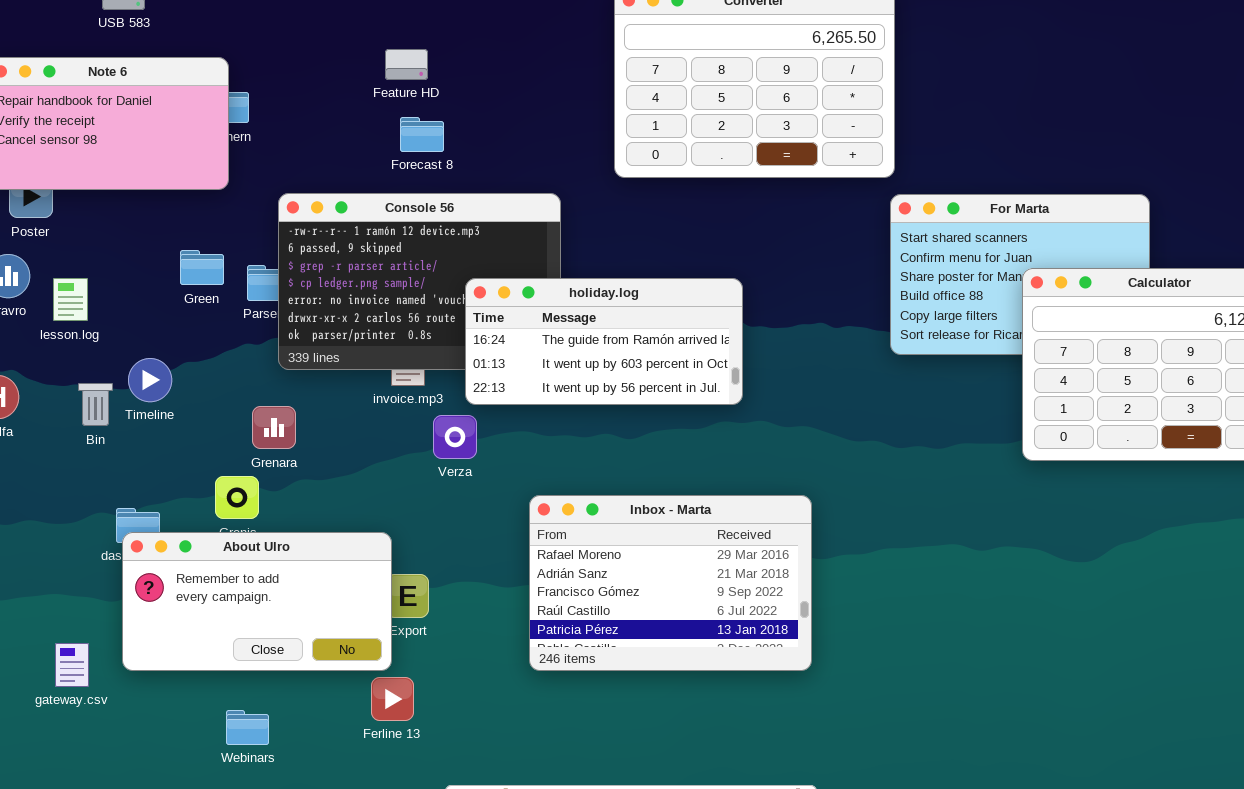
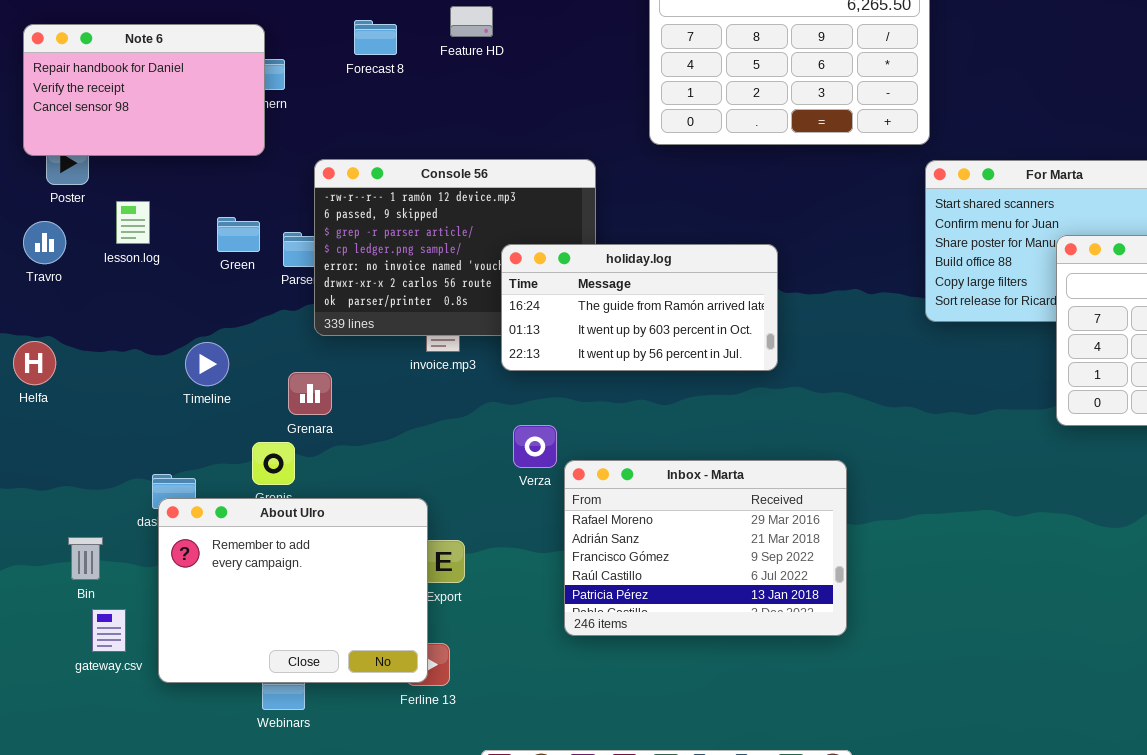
Feature HD: [385,49,428,80] -> [450,6,493,37], moved
Forecast 8: [400,117,444,152] -> [354,20,397,55], moved
lesson.log: [53,278,88,321] -> [116,201,150,244], moved
Timeline: [128,358,172,402] -> [185,342,229,386], moved
Bin: [78,383,113,426] -> [68,537,103,580], moved
Verza: [433,415,477,459] -> [513,425,557,468], moved
About Ulro: [122,532,392,671] -> [158,498,428,683], resized

